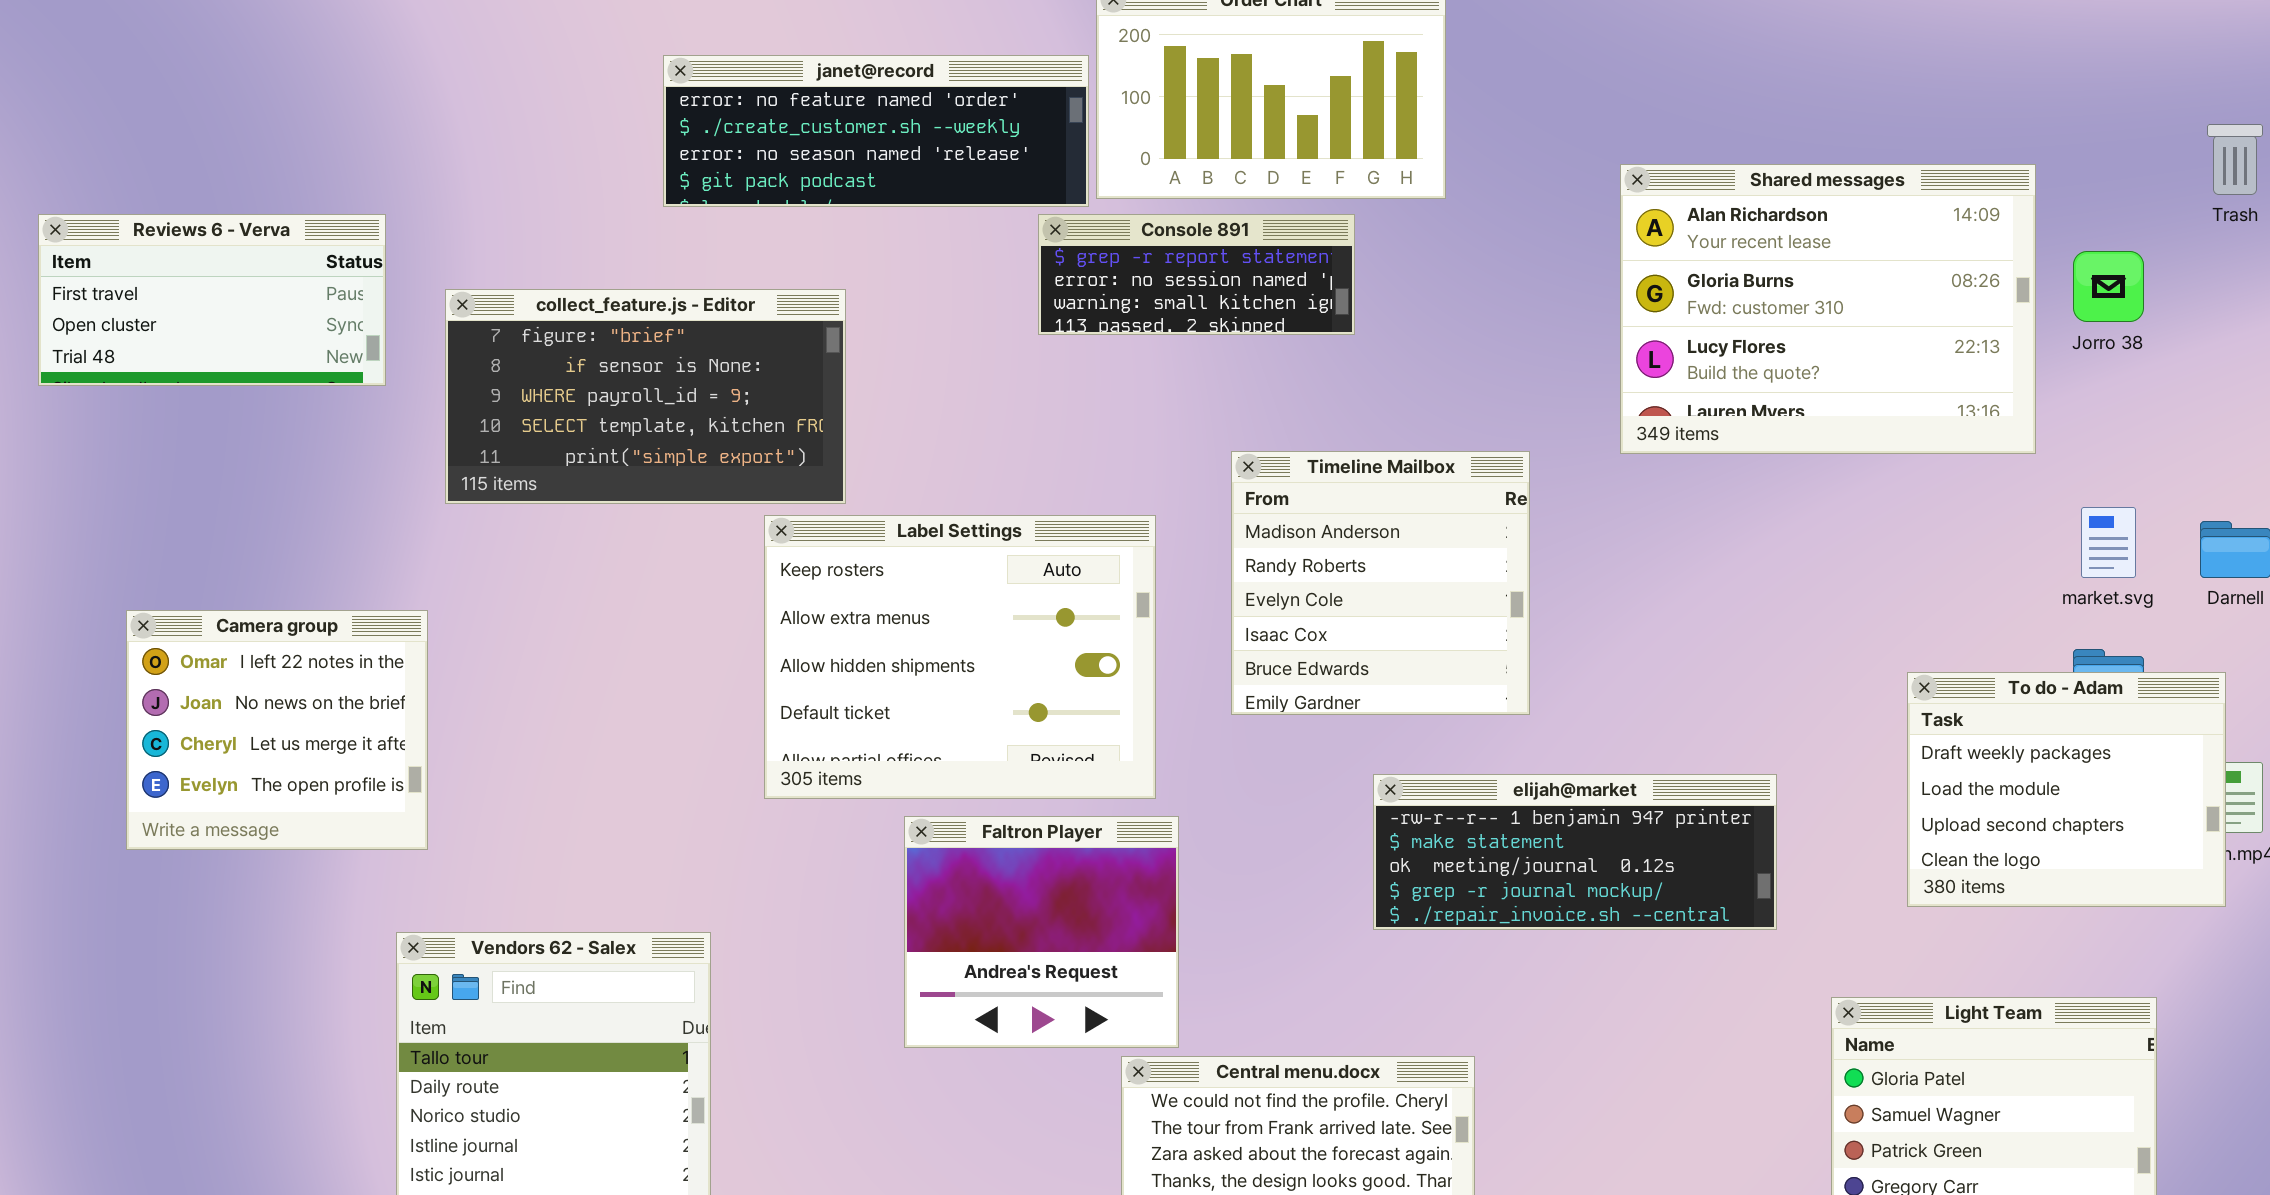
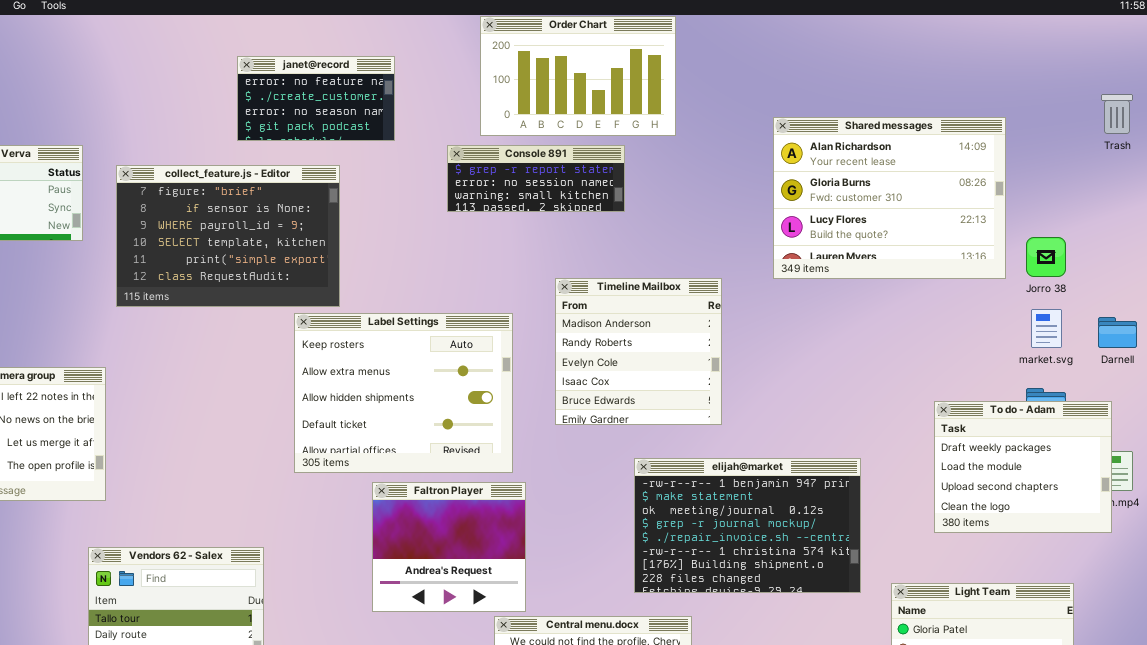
janet@record: [663,55,1089,207] -> [237,56,395,141], resized
Jorro 38: [2073,251,2144,322] -> [1026,237,1066,277], moved
collect_feature.js - Editor: [445,289,846,504] -> [116,165,340,307], resized
elijah@market: [1373,774,1777,930] -> [634,458,861,593], resized

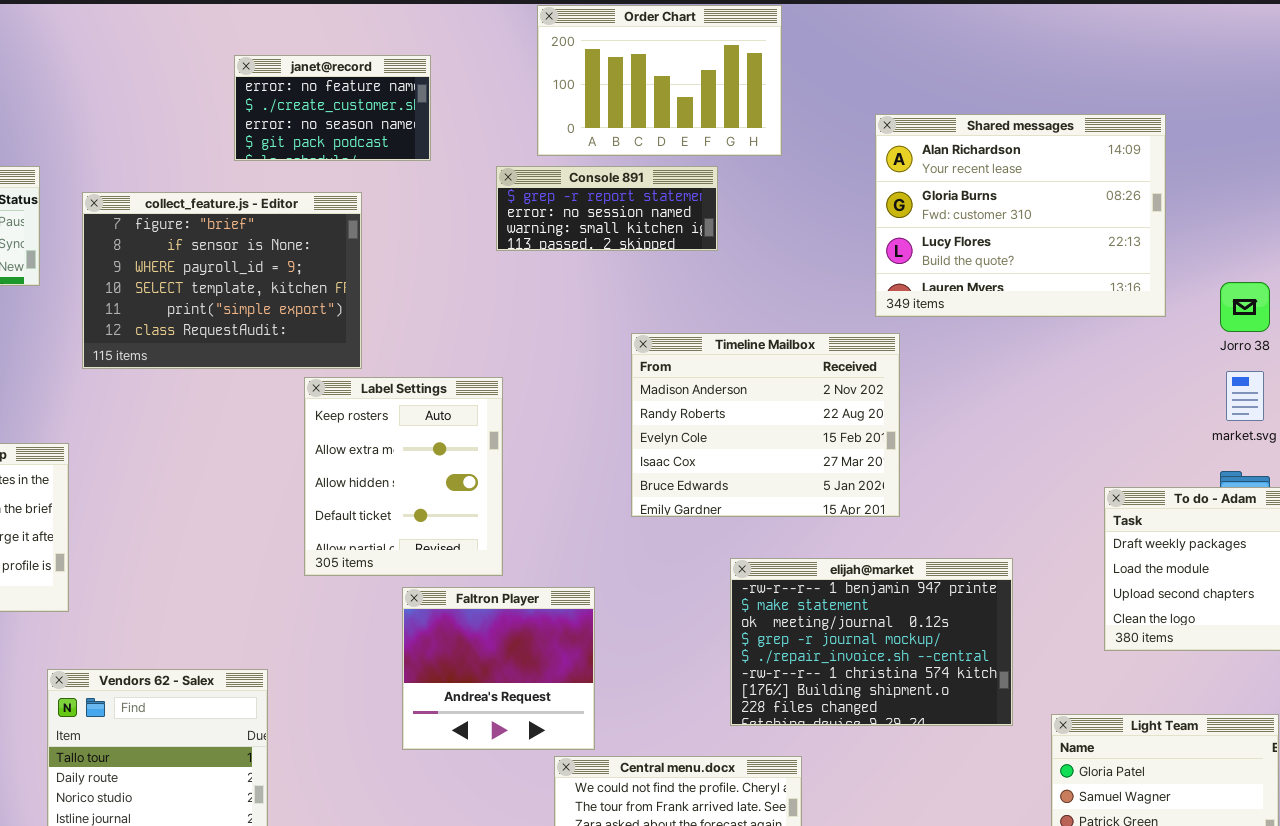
Shared messages: [773,117,1006,279] -> [875,114,1166,317], moved
Timeline Mailbox: [555,278,722,425] -> [631,333,900,517], resized
Label Settings: [294,313,513,473] -> [304,377,503,576], resized

